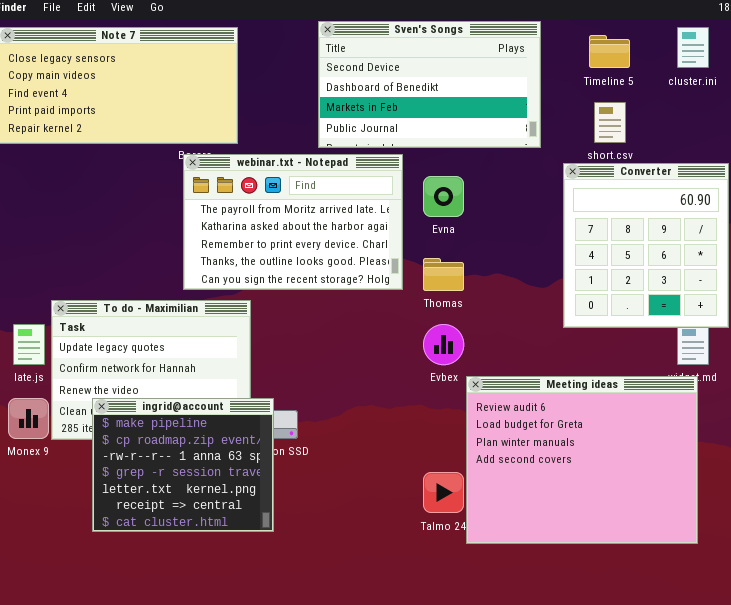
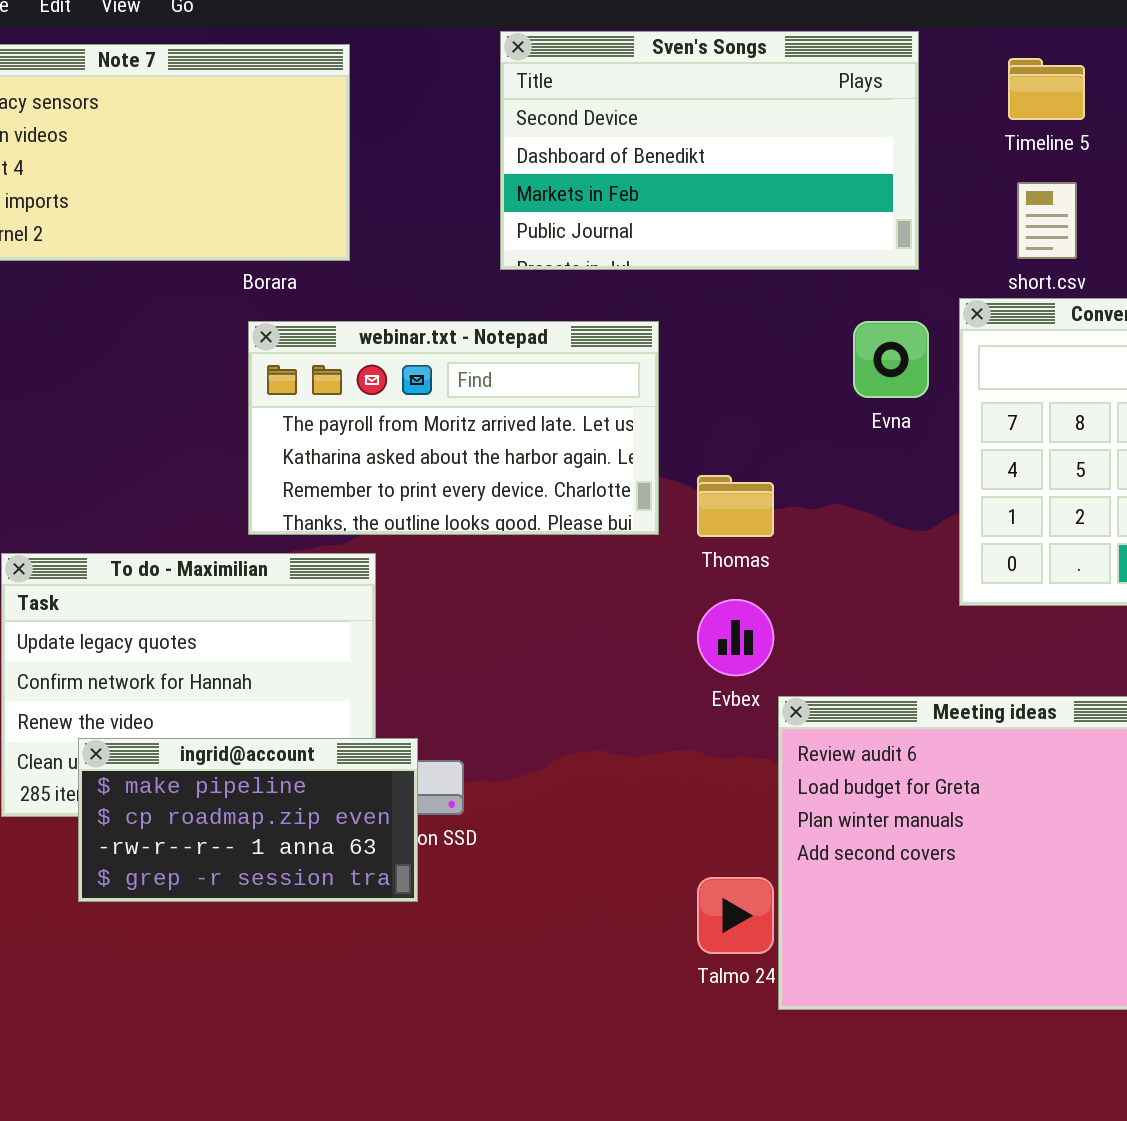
webinar.txt - Notepad: [183,154,403,290] -> [248,321,659,535], resized
Evna: [423,176,464,217] -> [853,321,929,398], moved
ingrid@account: [92,398,274,532] -> [78,738,418,902], resized

